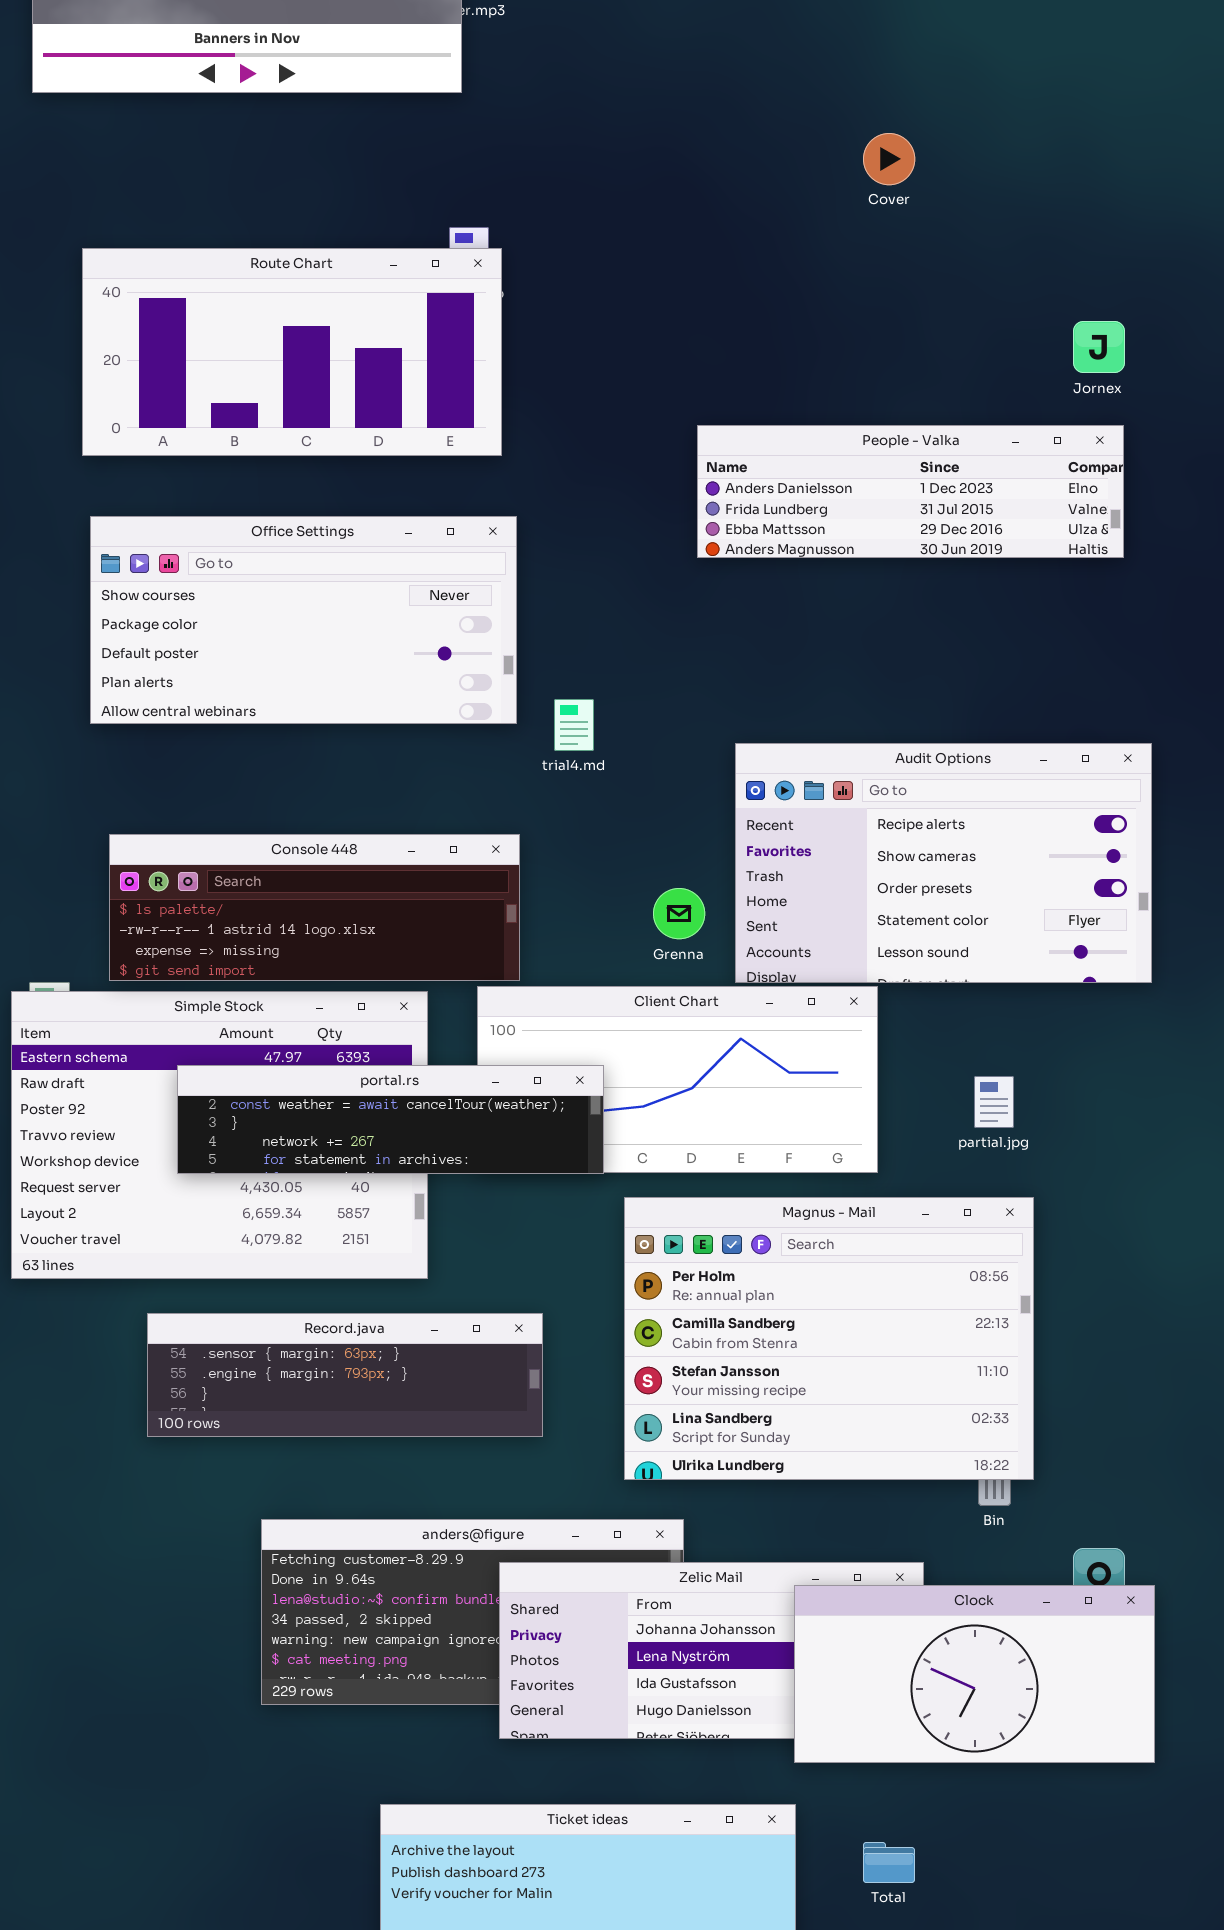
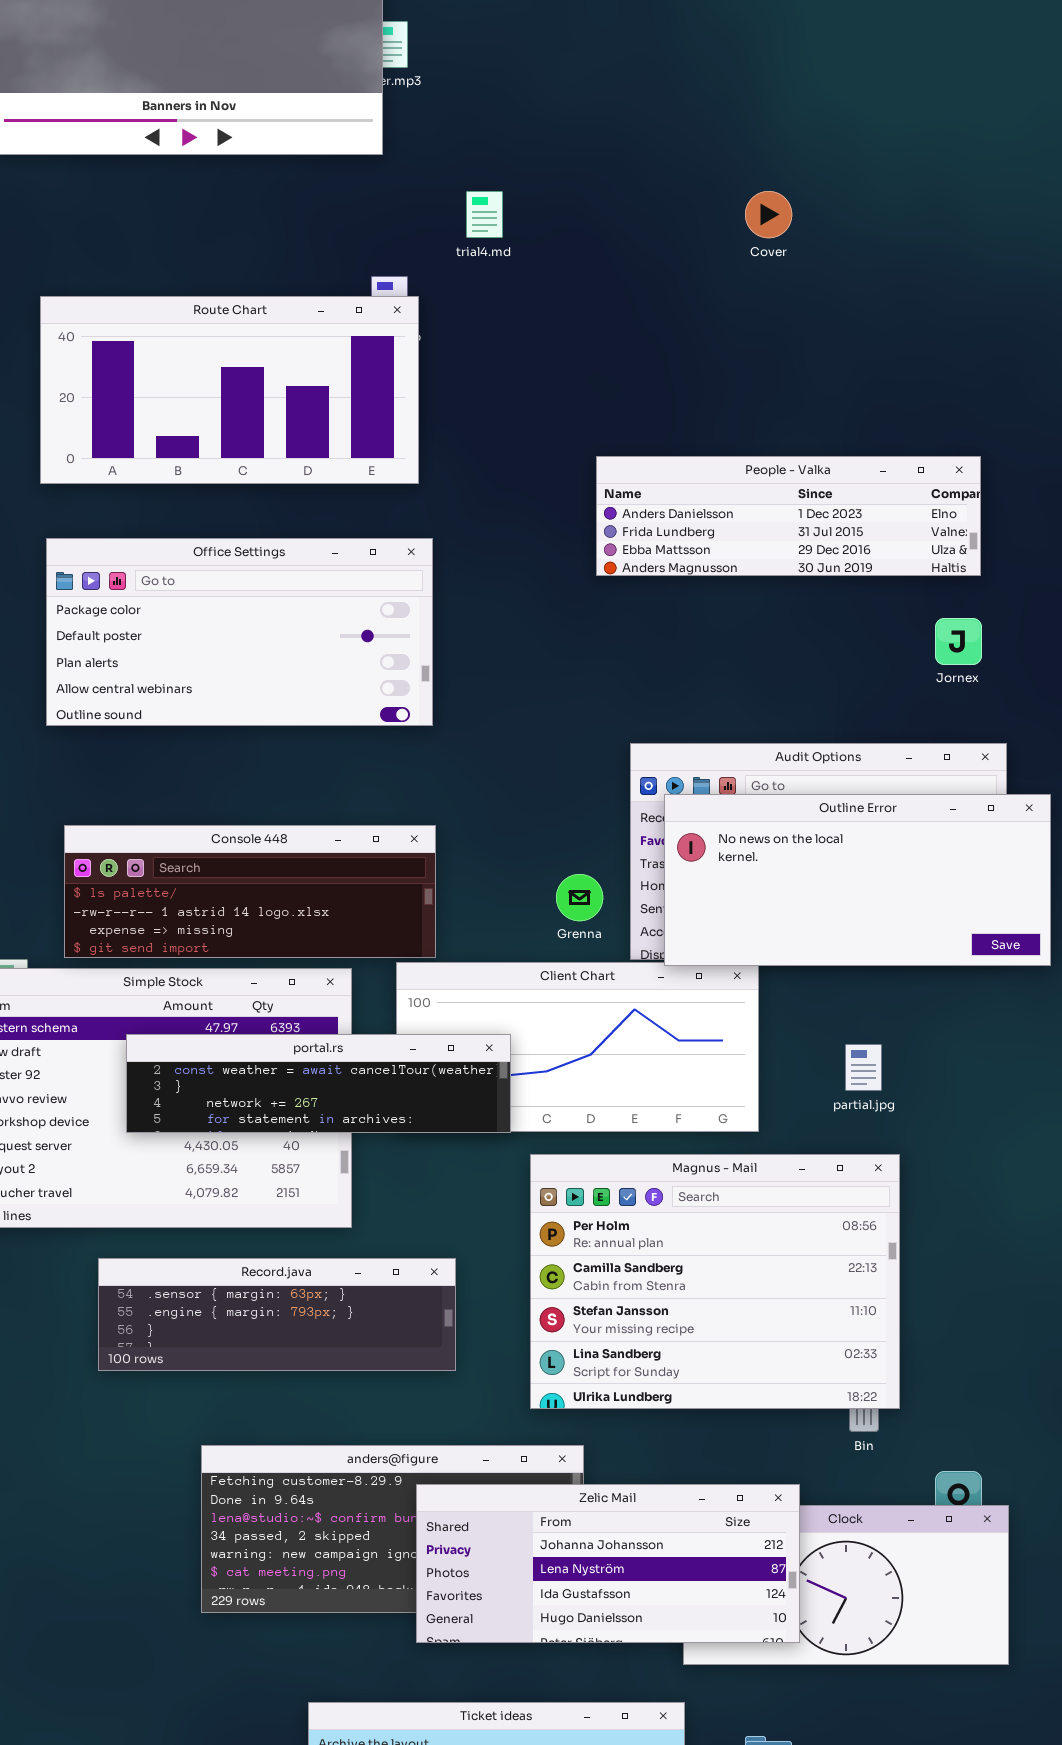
Jornex: [1073,321,1125,373] -> [935,618,982,665], moved
Office Settings: [90,516,517,724] -> [46,538,433,726], scrolled down 1 row
trial4.md: [554,699,594,751] -> [466,191,503,238], moved
Outline Error: none -> [664,794,1051,966], opened
Zelic Mail: [499,1562,924,1739] -> [416,1484,800,1643], raised

